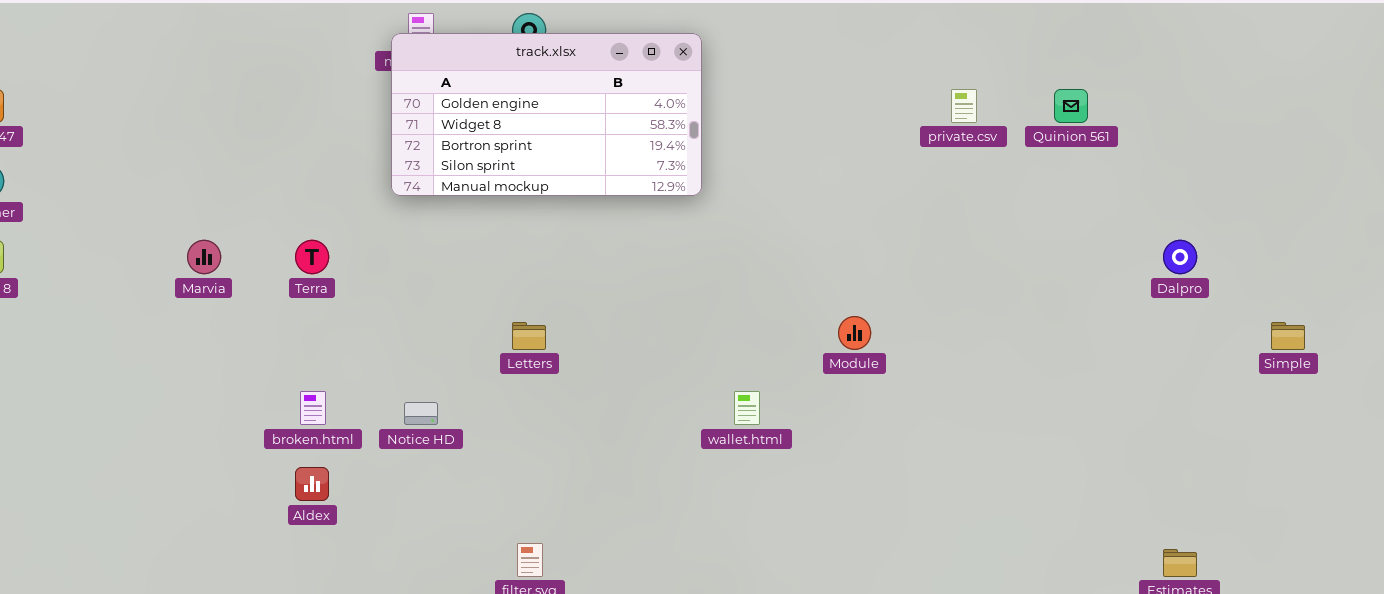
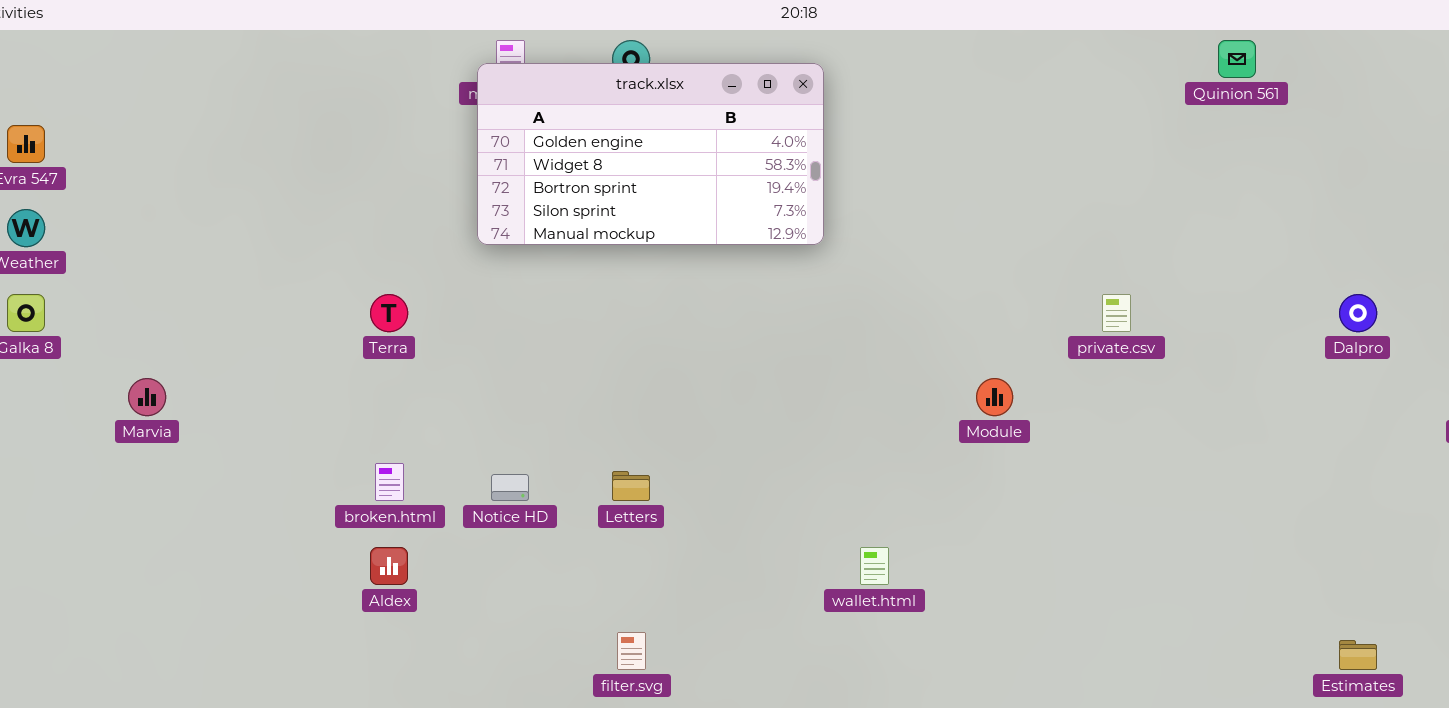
private.csv: [951,89,977,123] -> [1102,294,1131,332], moved
Quinion 561: [1054,89,1088,123] -> [1218,40,1256,78], moved
Marvia: [187,240,221,274] -> [128,378,166,416], moved
Letters: [512,322,546,350] -> [612,471,650,501], moved
wallet.html: [734,391,760,425] -> [860,547,889,585], moved

